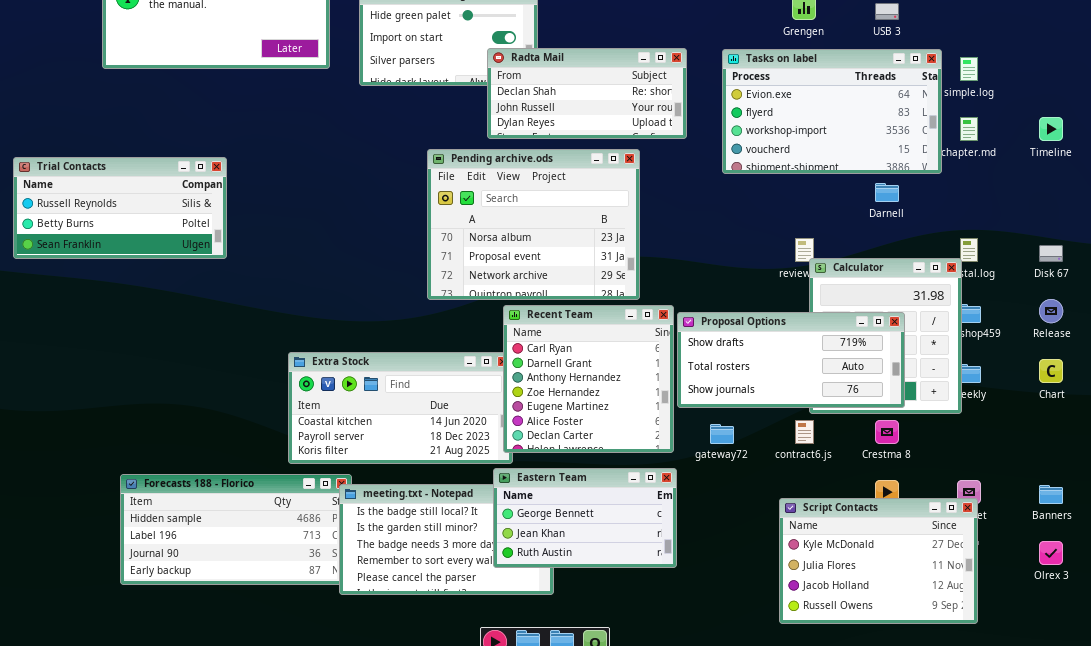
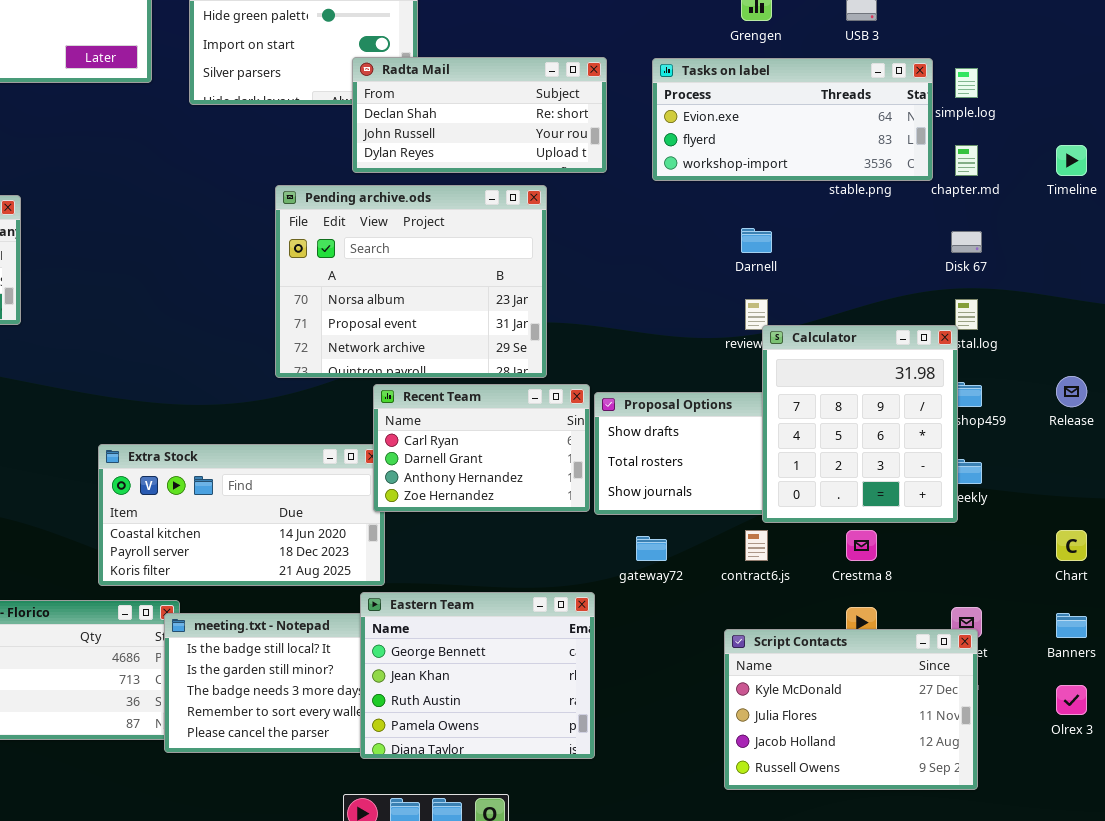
Tasks on label: [722,49,942,174] -> [652,58,933,181], resized
Darnell: [875,183,899,202] -> [741,228,772,253], moved
Disk 67: [1039,245,1063,262] -> [951,231,982,253], moved
Calculator: [809,258,962,414] -> [762,325,958,523], raised
Recent Team: [503,305,674,453] -> [373,384,590,512], resized
Chart: [1039,359,1063,383] -> [1056,530,1087,561], moved
Eastern Team: [493,468,677,568] -> [360,592,595,759], resized

